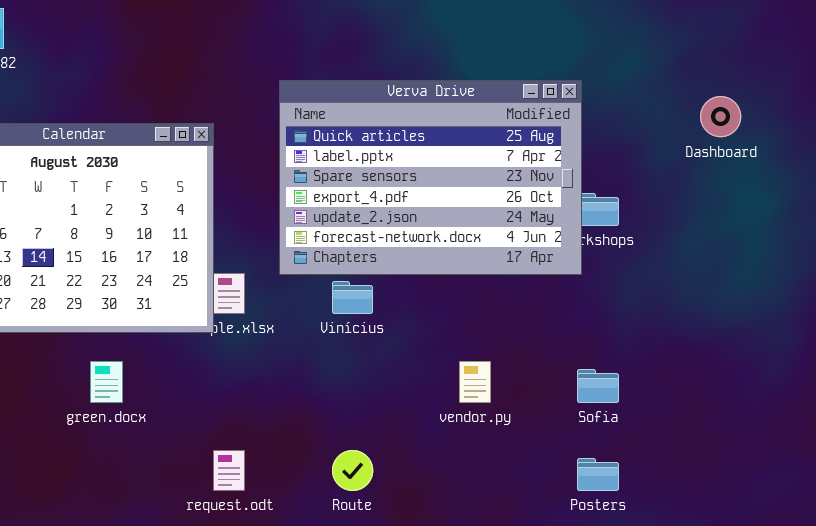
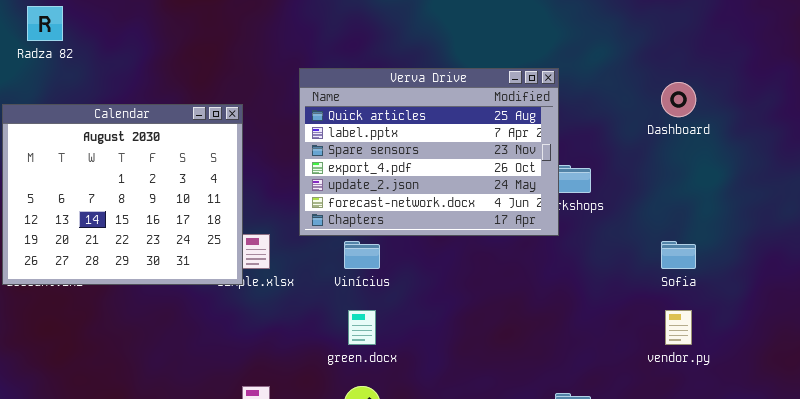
green.docx: [90,361,123,403] -> [348,310,376,345], moved
vendor.py: [459,361,491,403] -> [665,310,692,345], moved
Sofia: [577,369,619,403] -> [661,241,696,269], moved

